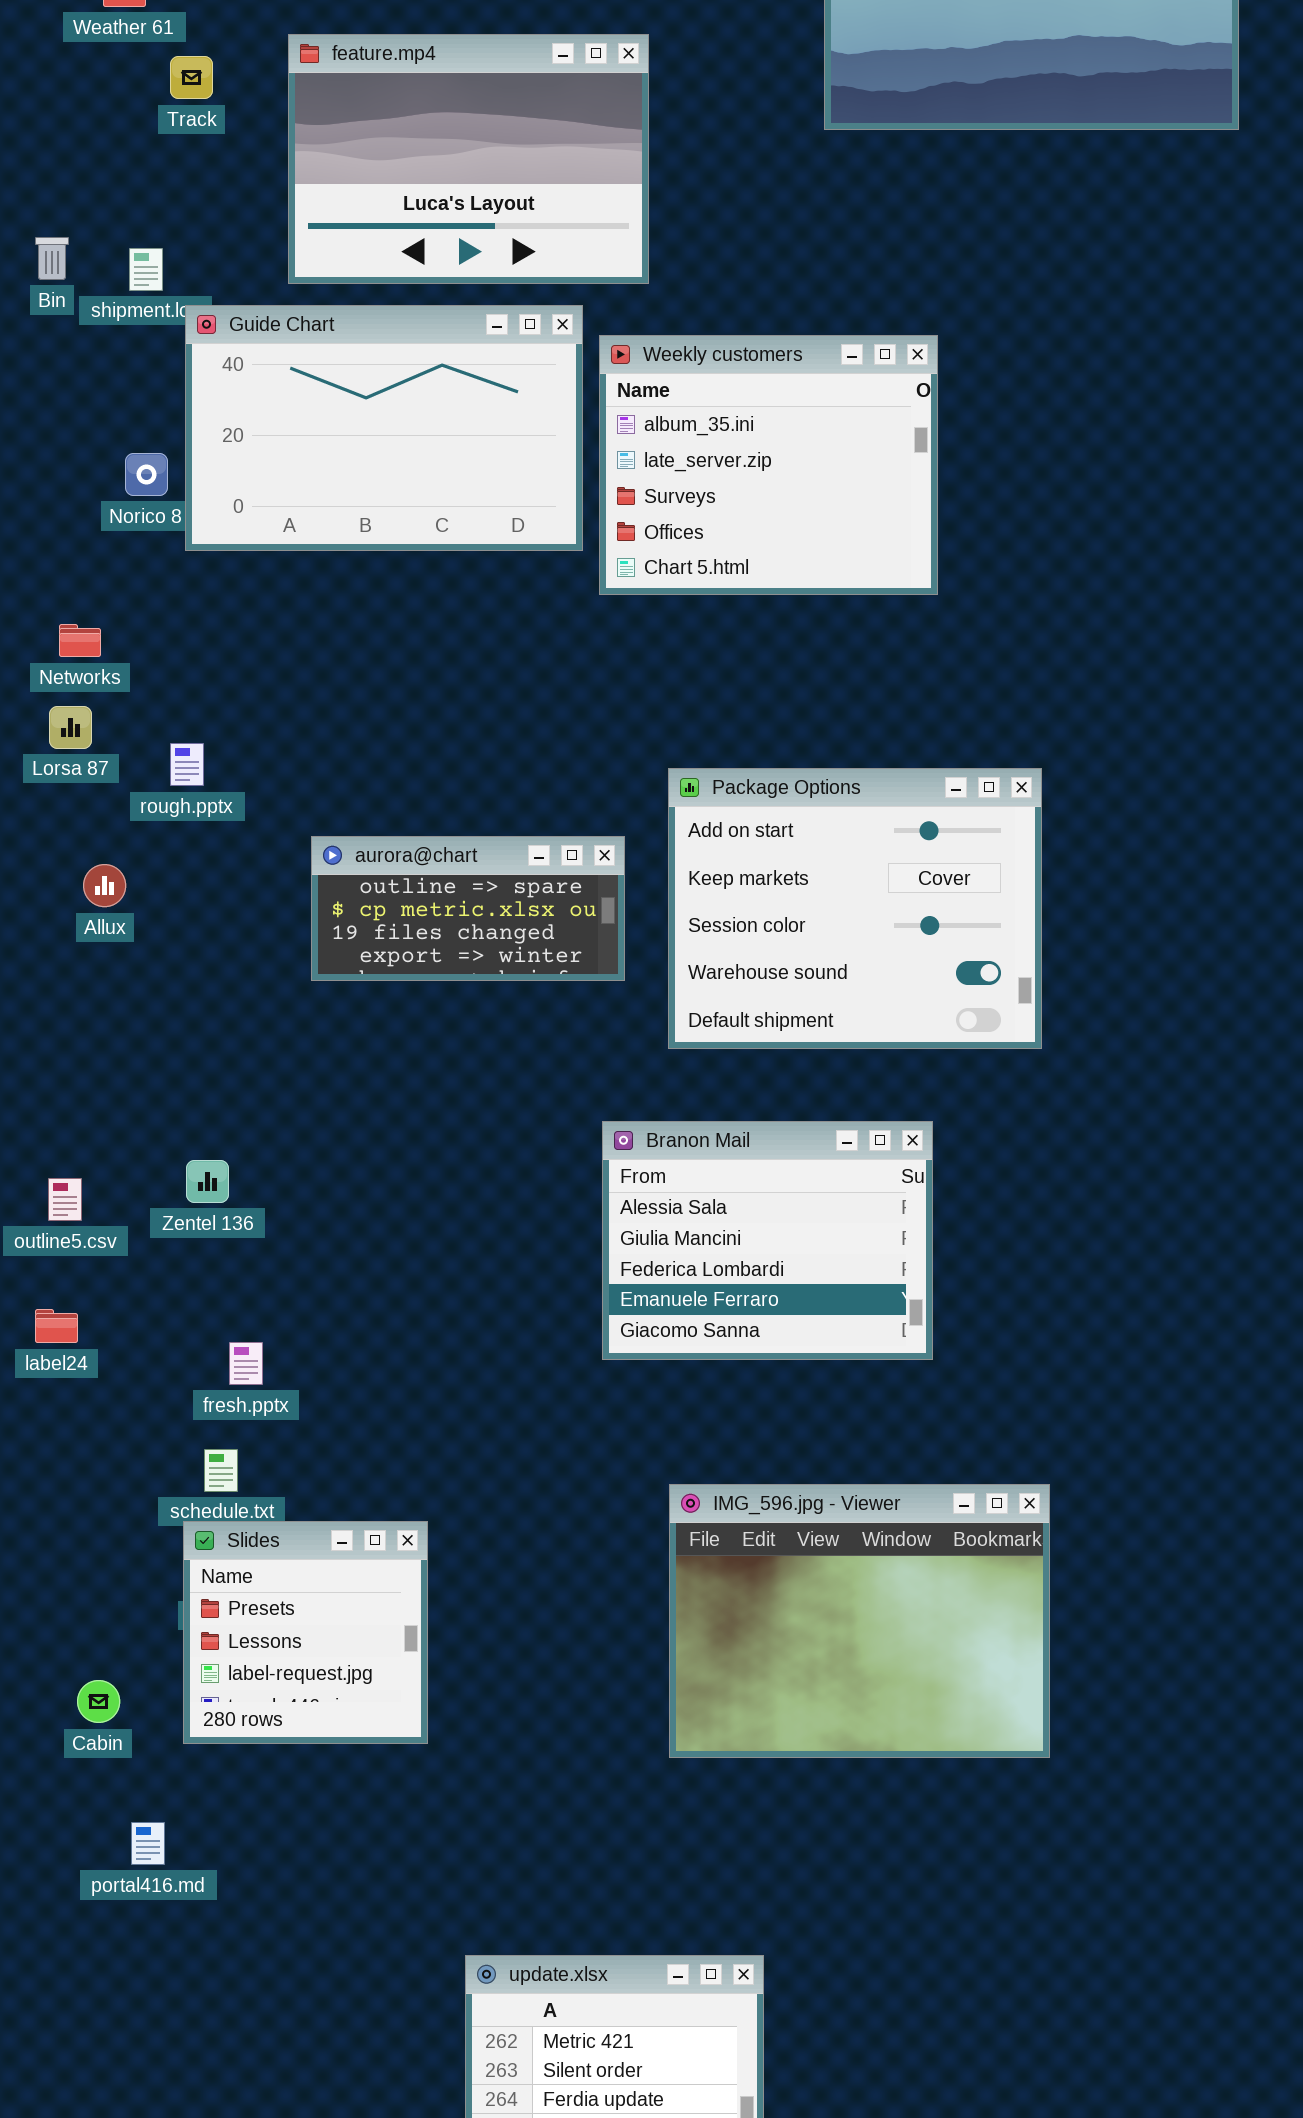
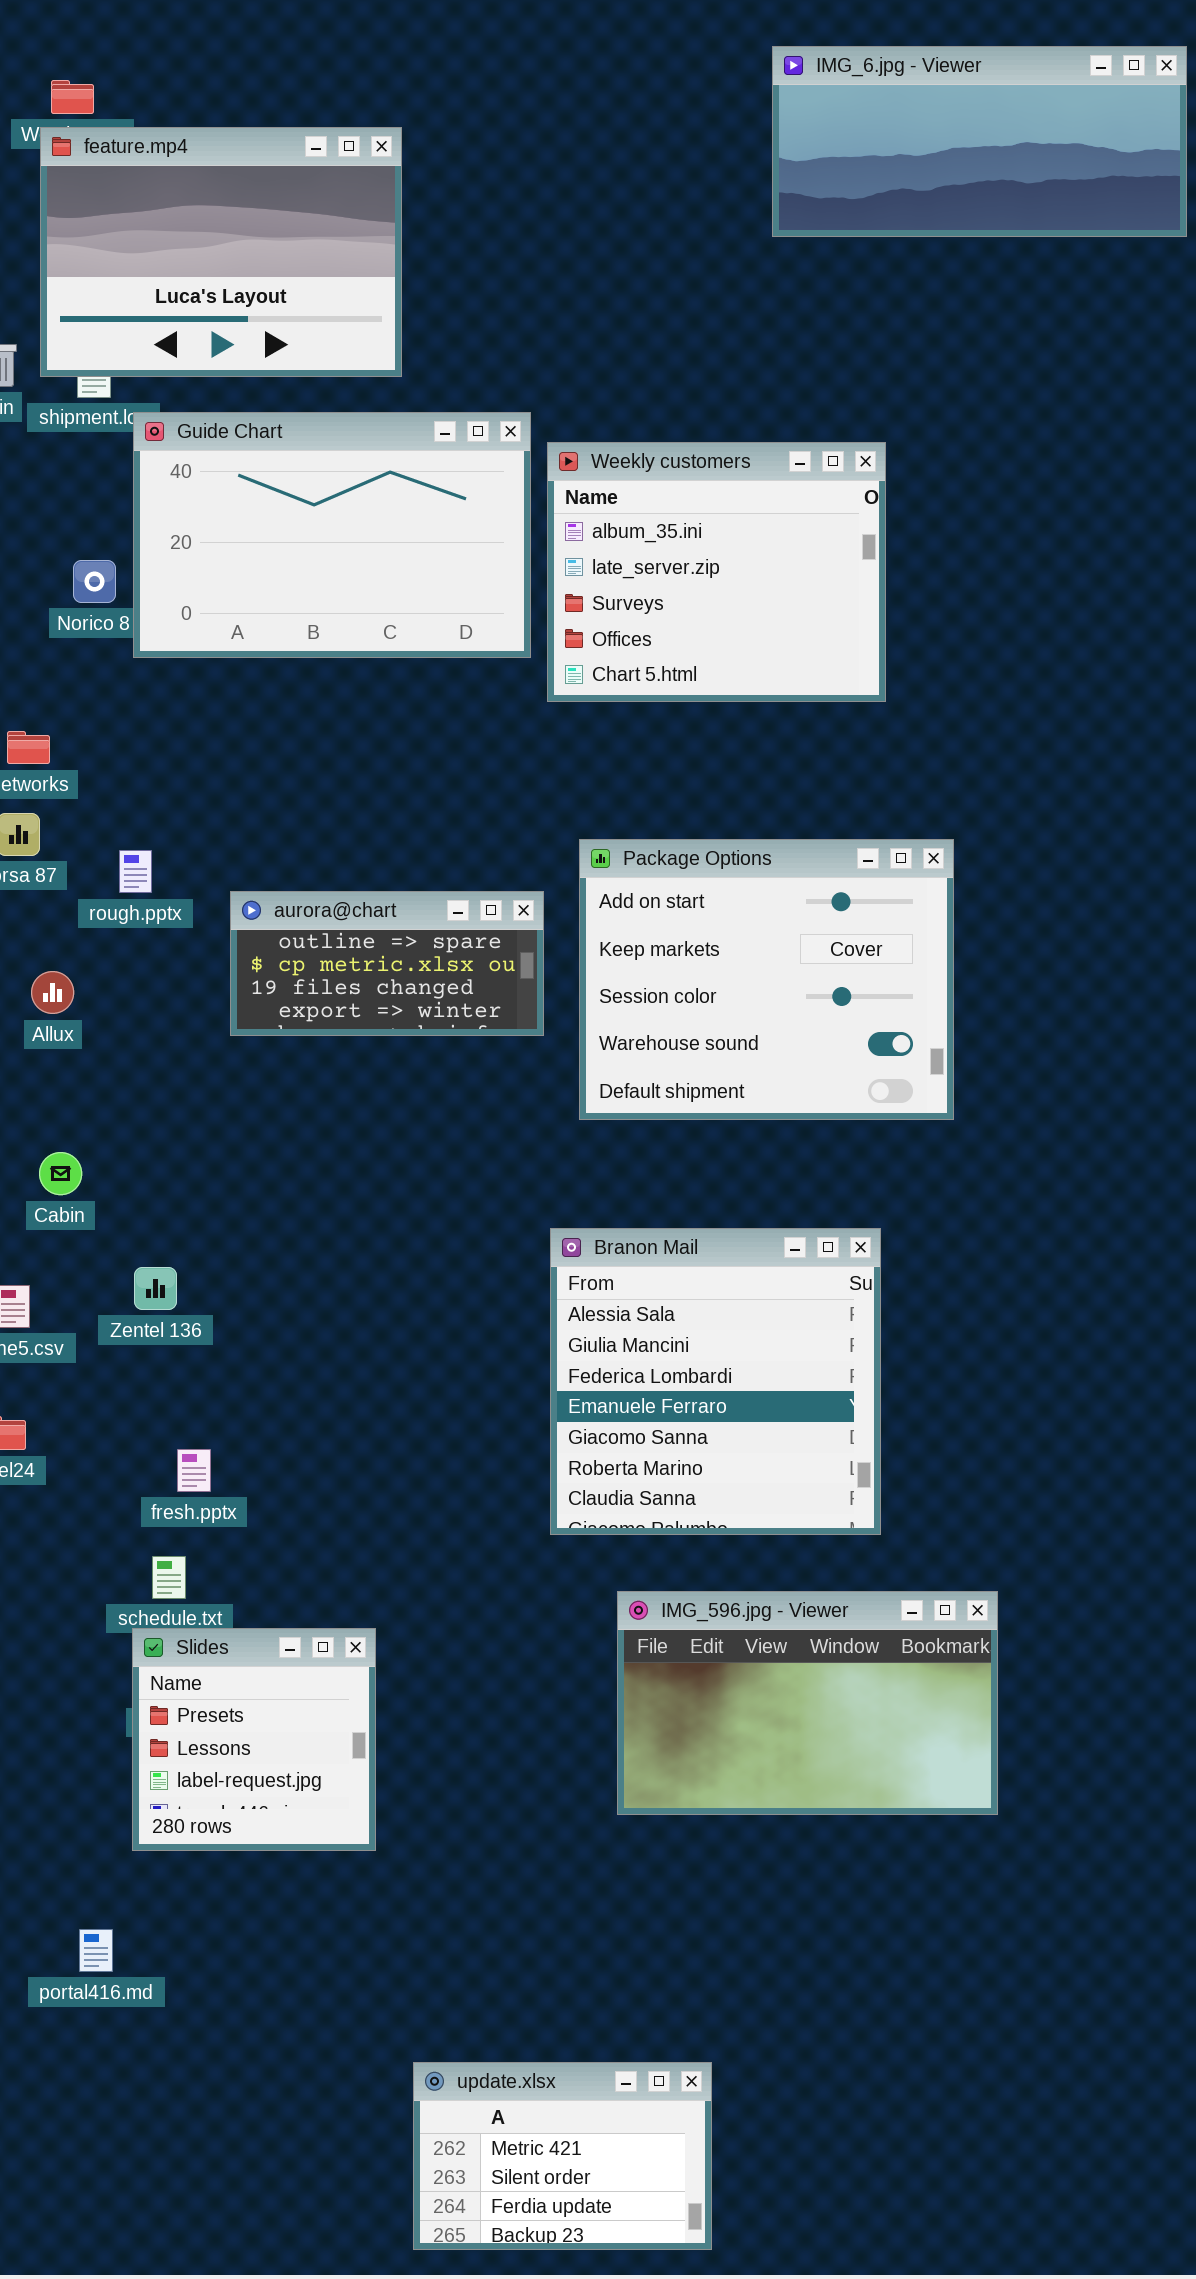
feature.mp4: [288,34,649,284] -> [40,127,402,377], moved
Package Options: [668,768,1042,1049] -> [579,839,954,1120], moved
aurora@chart: [311,836,625,981] -> [230,891,544,1036], moved
Branon Mail: [602,1121,933,1360] -> [550,1228,881,1535], resized
IMG_596.jpg - Viewer: [669,1484,1050,1758] -> [617,1591,998,1815], resized
Cabin: [77,1680,120,1723] -> [39,1152,82,1195], moved

